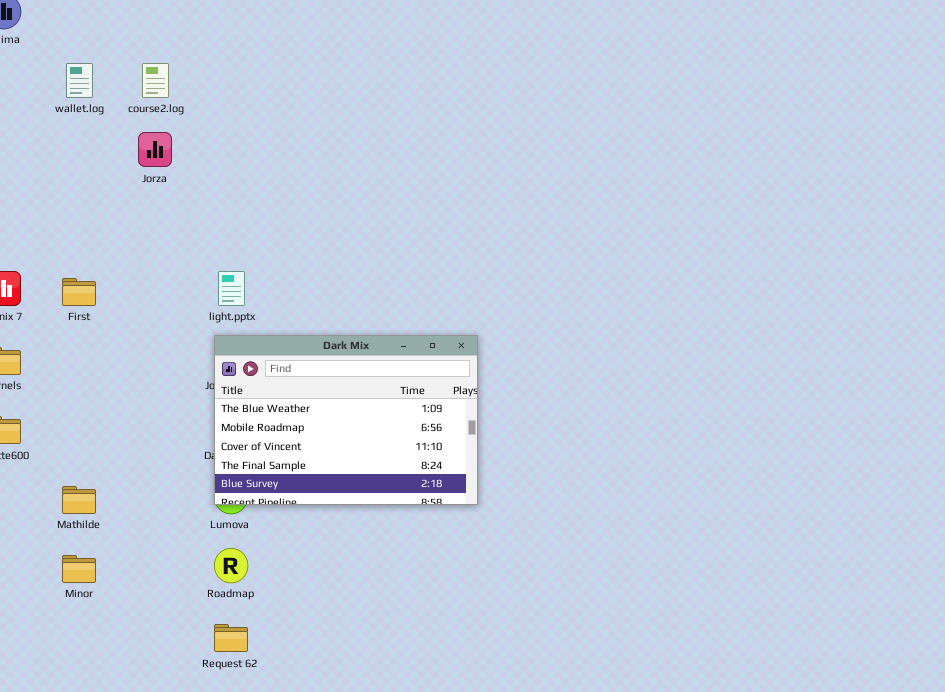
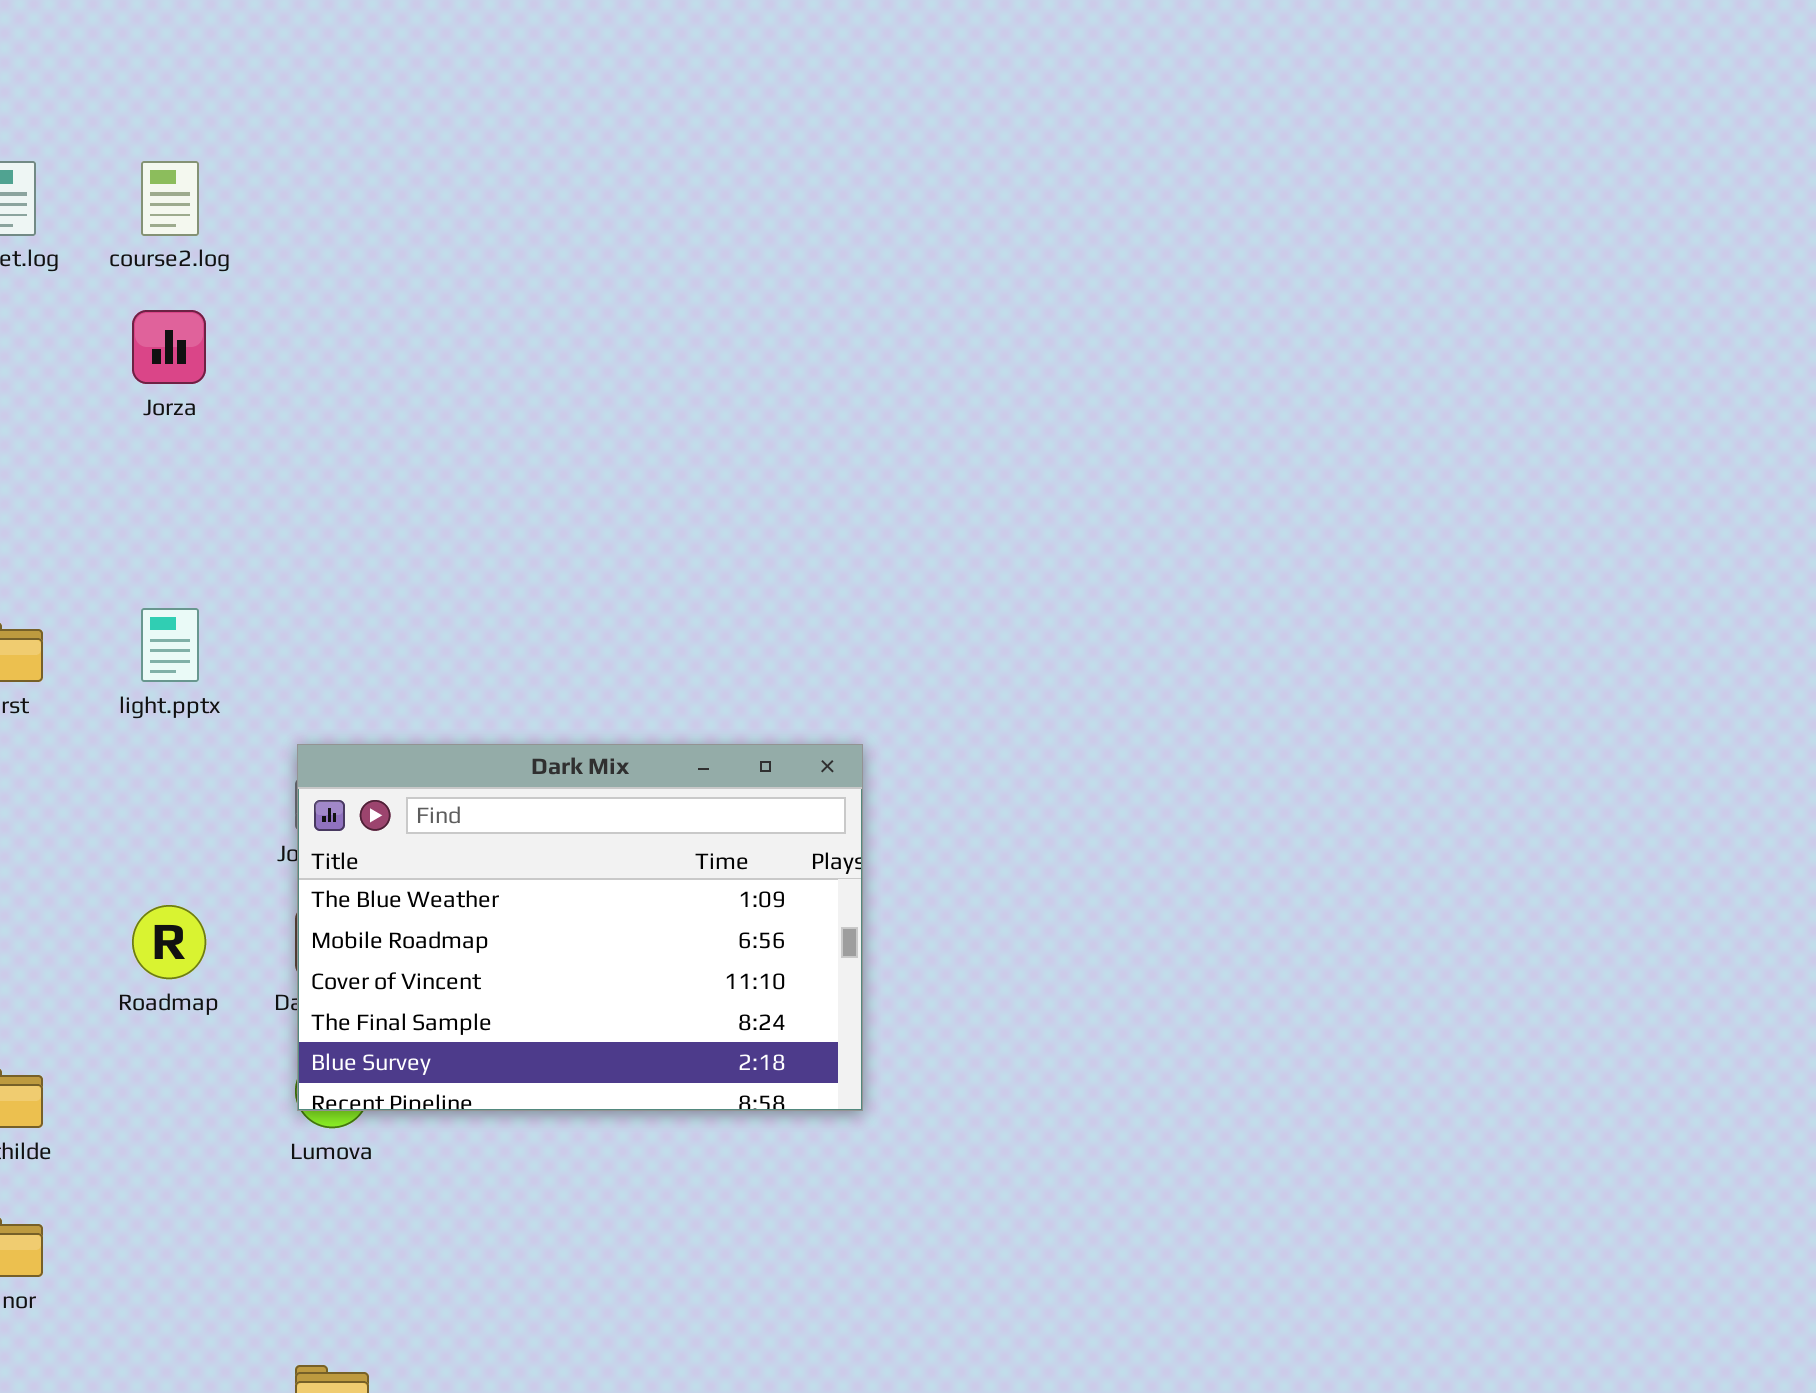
light.pptx: [218,271,245,306] -> [141,608,199,682], moved
Roadmap: [214,548,248,583] -> [132,905,206,979], moved

